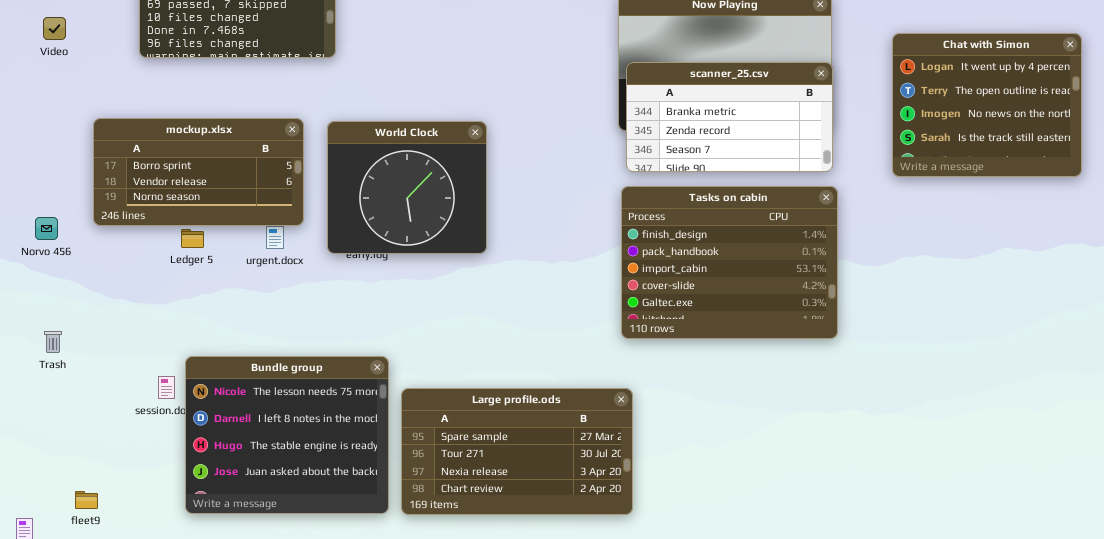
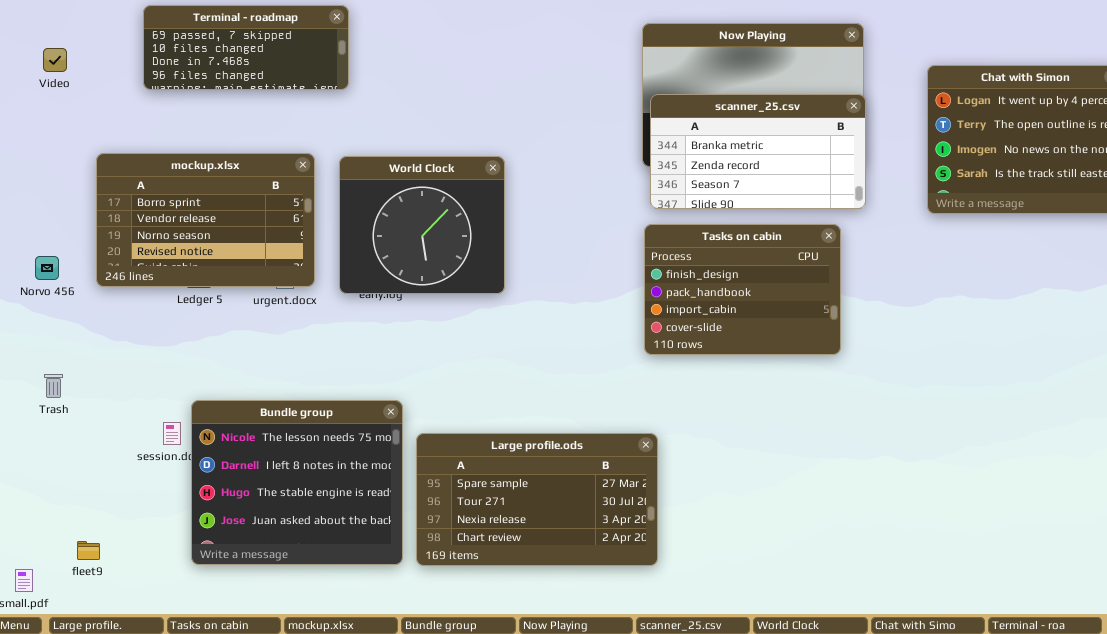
mockup.xlsx: [93,118,304,226] -> [96,153,315,287], resized
Tasks on cabin: [621,186,838,339] -> [644,224,841,355], resized

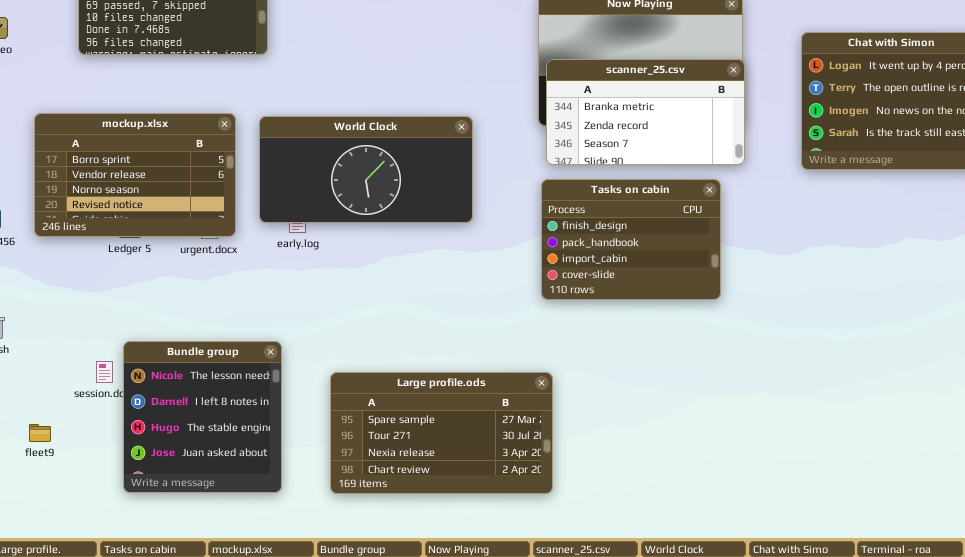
World Clock: [339,156,505,294] -> [259,116,473,223], resized
Bundle group: [191,400,403,565] -> [123,341,282,493], resized
fleet9: [77,541,100,560] -> [29,424,51,442], moved

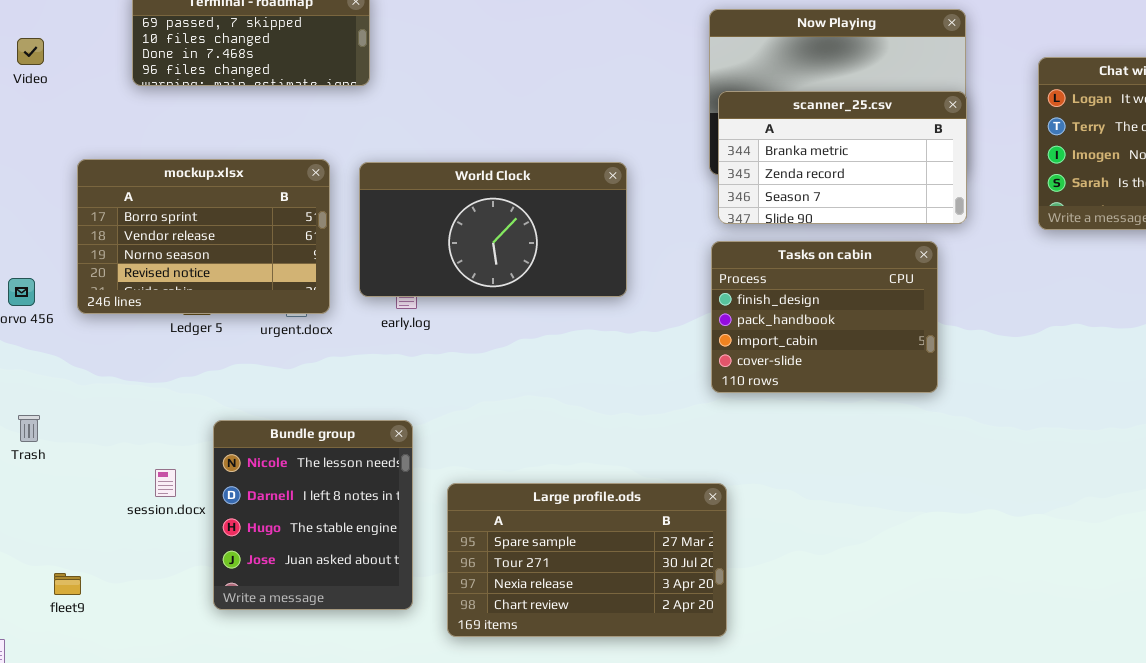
Bundle group: [123,341,282,493] -> [213,420,413,610], moved
fleet9: [29,424,51,442] -> [54,573,81,595], moved

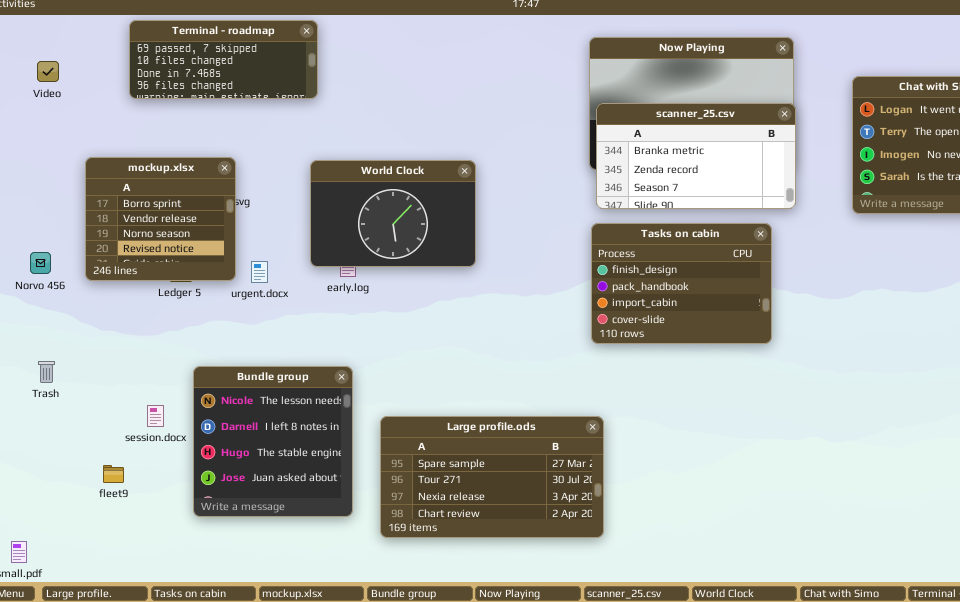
mockup.xlsx: [77,159,330,314] -> [85,157,236,281], resized
World Clock: [359,162,627,297] -> [310,160,476,267], resized
fleet9: [54,573,81,595] -> [103,465,124,483], moved

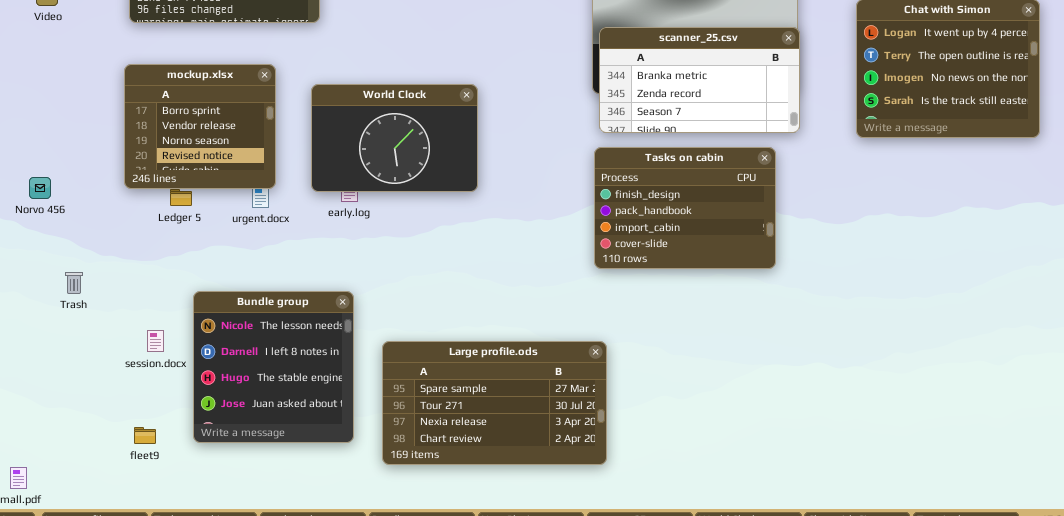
mockup.xlsx: [85,157,236,281] -> [124,64,276,189], moved
Trash: [38,361,55,383] -> [65,272,83,294], moved
fleet9: [103,465,124,483] -> [134,427,156,444], moved

